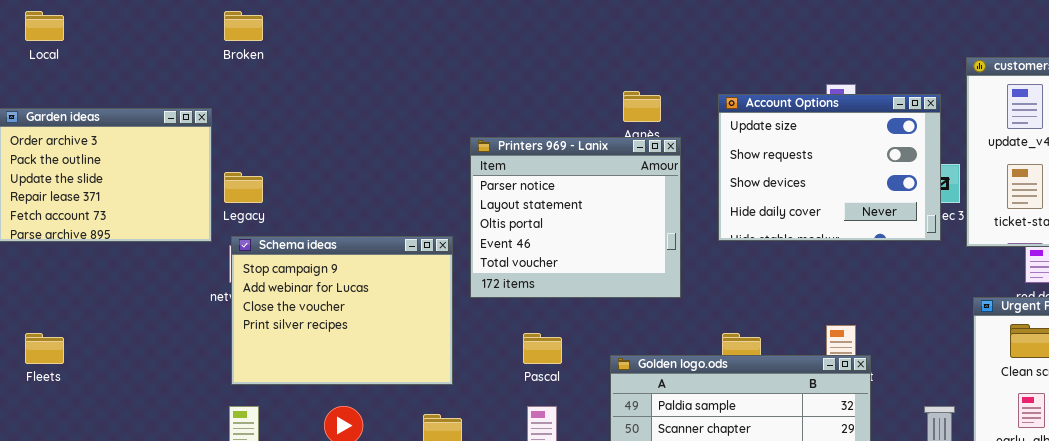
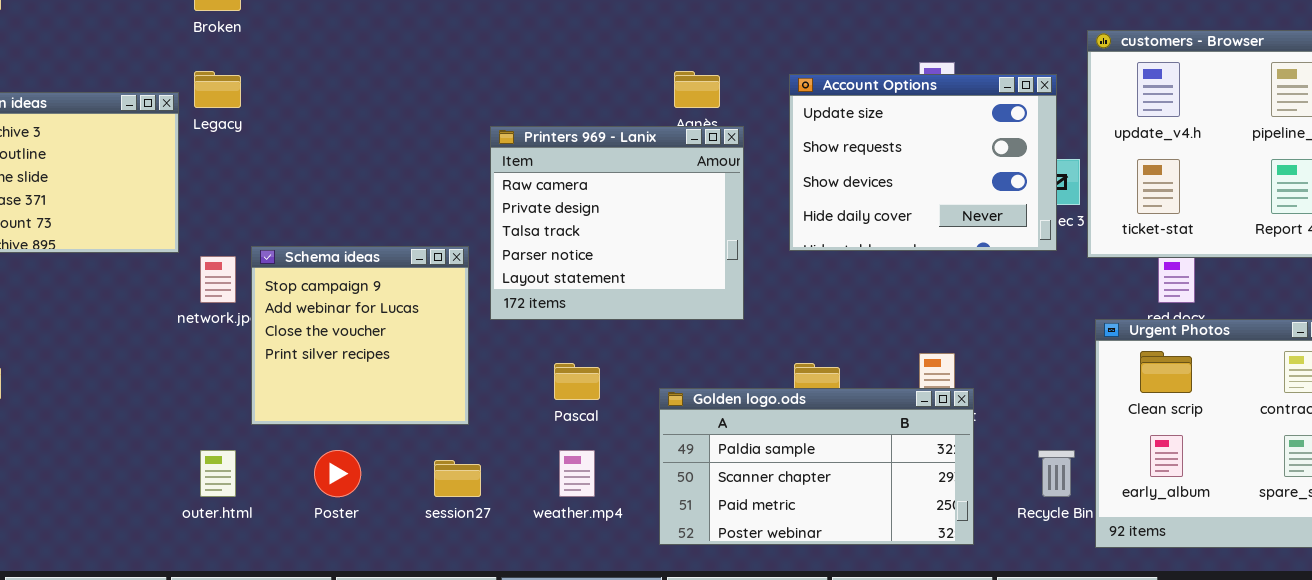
Printers 969 - Lanix: [470,137,681,298] -> [490,126,744,320], scrolled up 3 rows
Legacy: [224,172,263,203] -> [194,71,241,108], moved
Schema ideas: [231,236,453,385] -> [251,246,469,425], resized

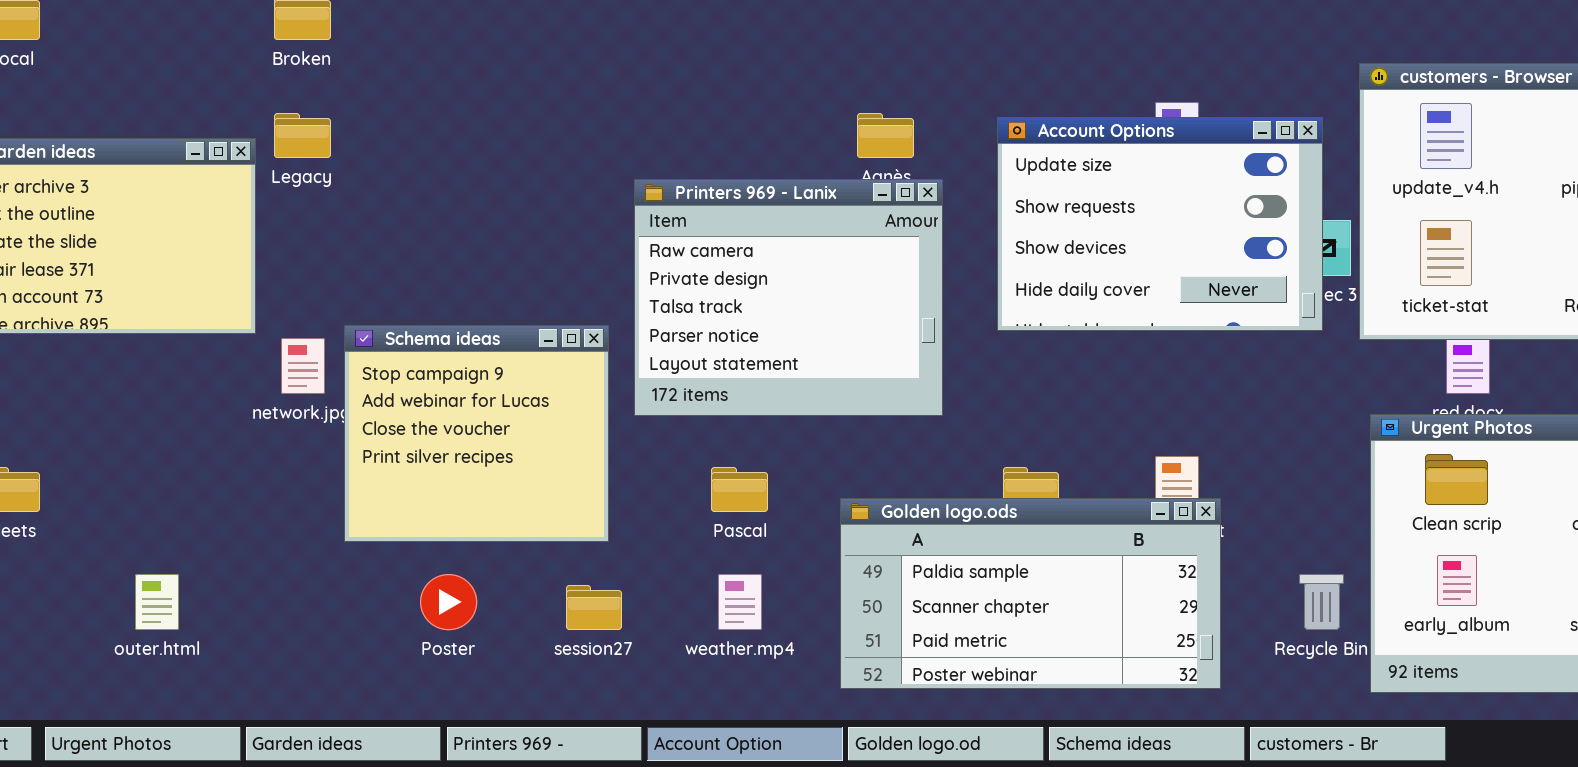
outer.html: [200,450,236,497] -> [135,574,179,630], moved

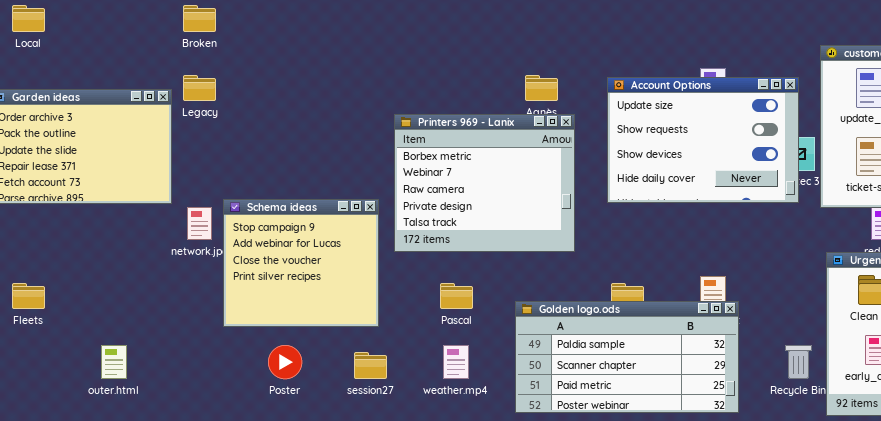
Printers 969 - Lanix: [634,179,943,416] -> [394,114,575,252], scrolled up 2 rows

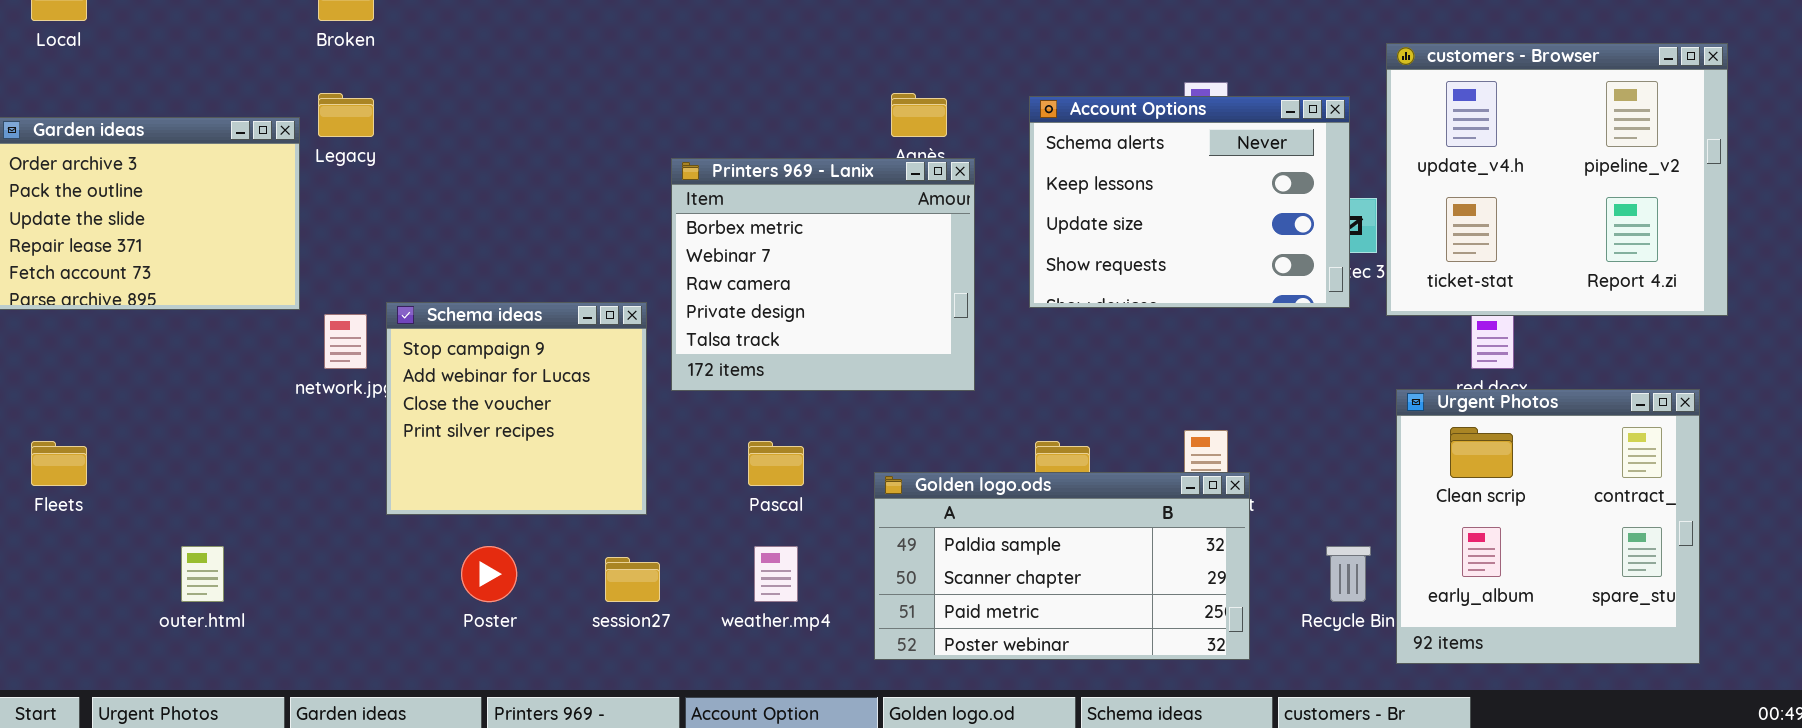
Account Options: [607,77,799,203] -> [1029,96,1350,308], scrolled up 2 rows

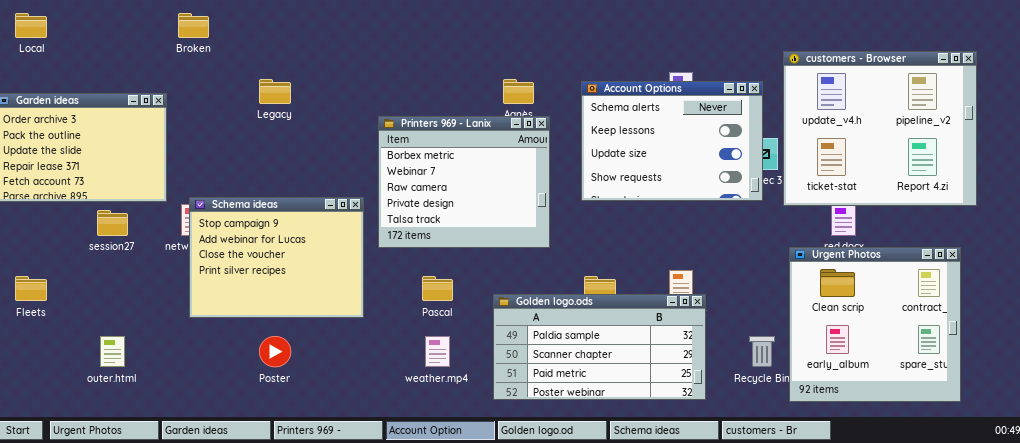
Legacy: [318,93,374,137] -> [259,79,291,104], moved
Schema ideas: [386,302,647,515] -> [189,197,364,318], resized
session27: [605,557,660,602] -> [97,210,128,236], moved

